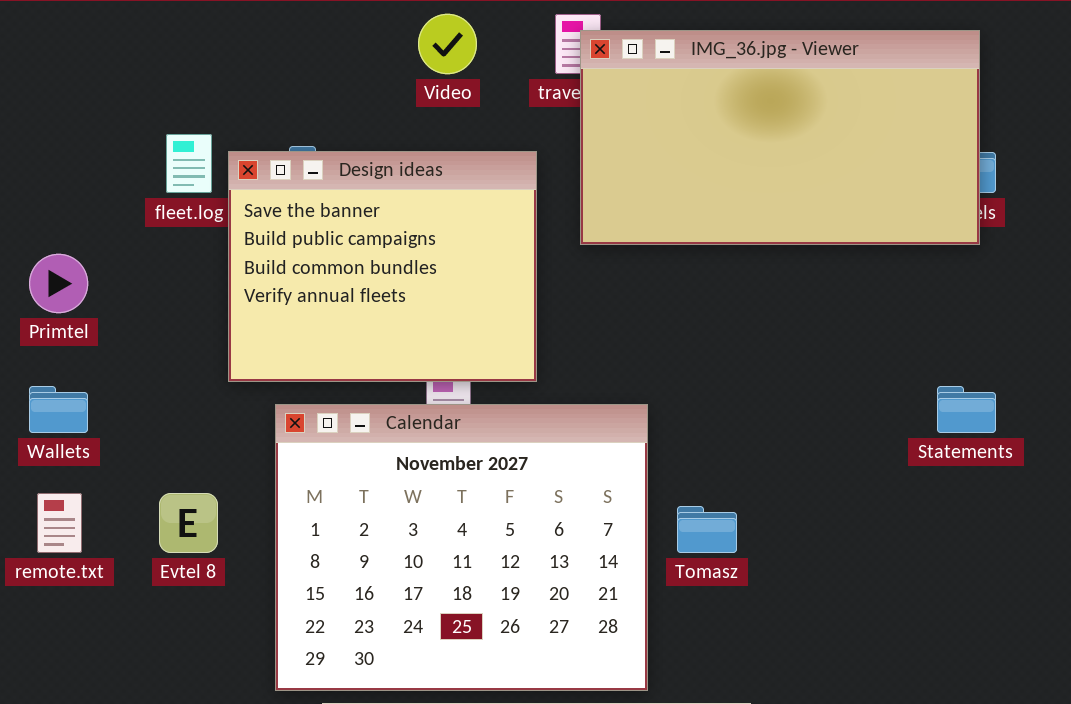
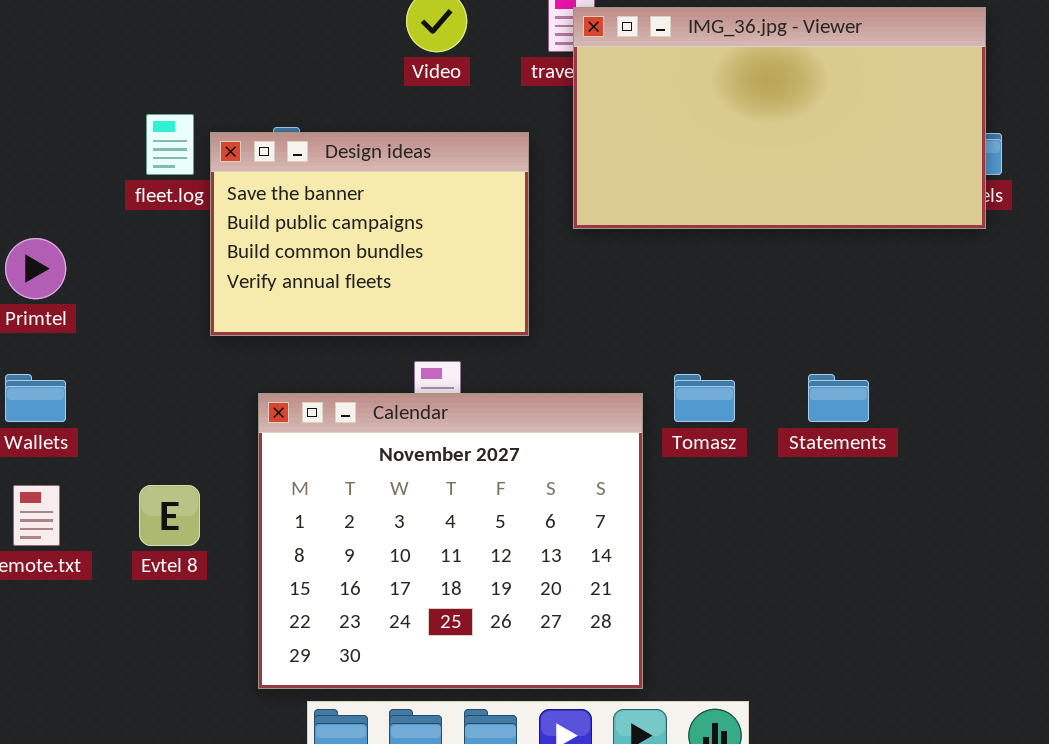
Design ideas: [228,151,537,382] -> [210,132,529,336], resized
Statements: [937,386,996,433] -> [808,374,869,422], moved
Tomasz: [677,506,737,553] -> [674,374,735,422], moved

